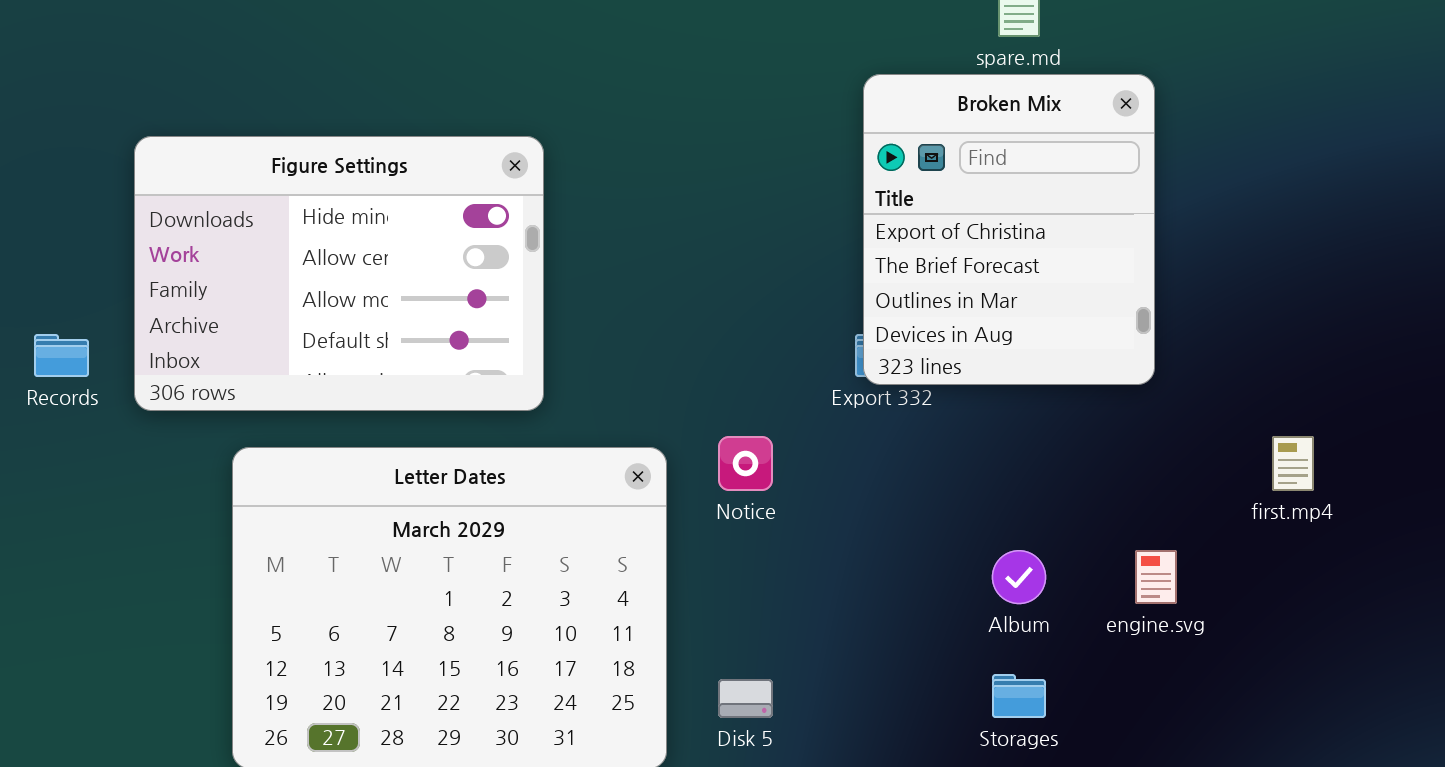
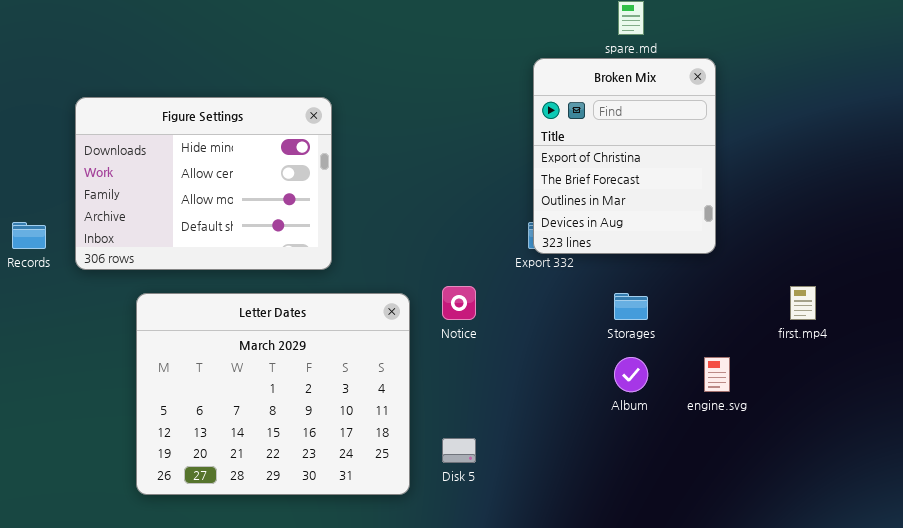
Storages: [992,674,1046,718] -> [614,293,648,320], moved

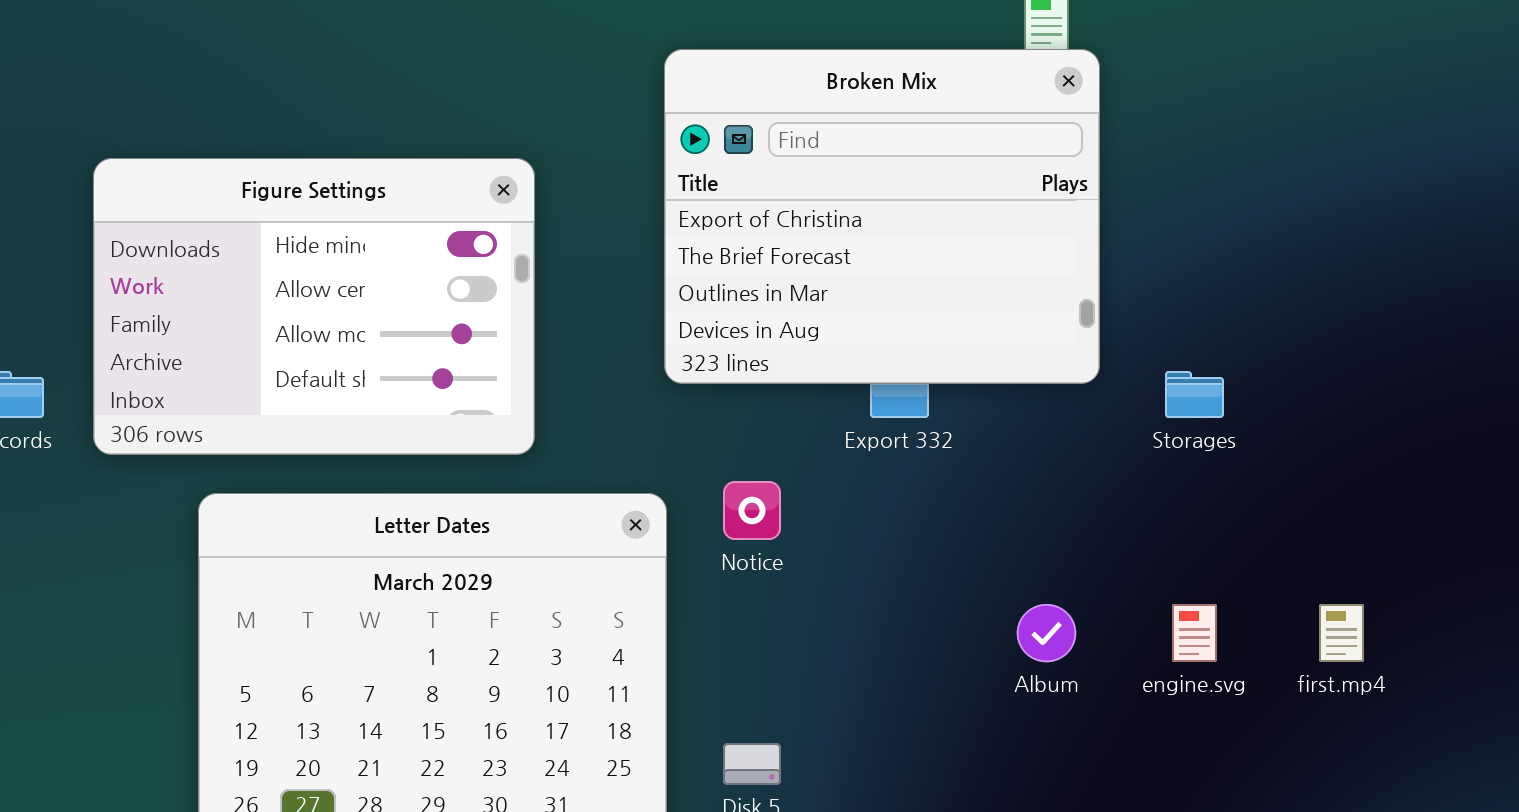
Broken Mix: [533,58,716,254] -> [664,49,1100,384], moved, resized
first.mp4: [790,286,816,320] -> [1319,604,1364,662], moved
Storages: [614,293,648,320] -> [1165,371,1224,418], moved

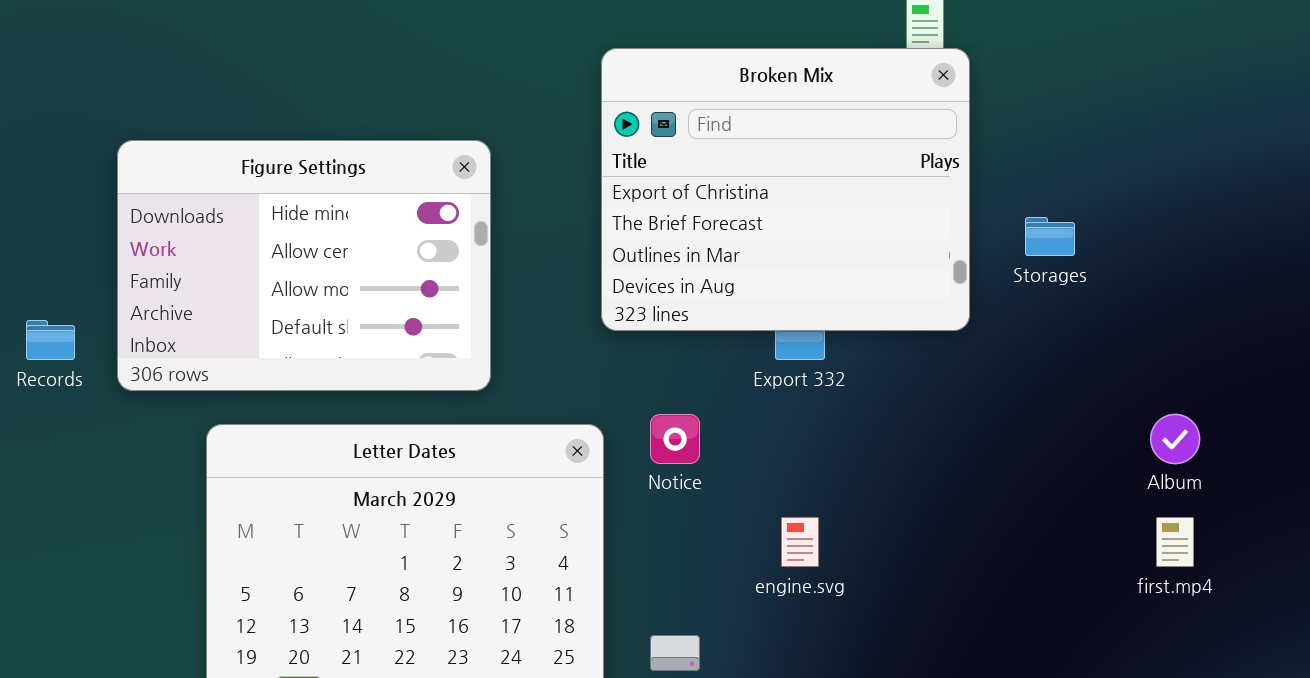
Storages: [1165,371,1224,418] -> [1025,217,1075,256], moved
Album: [1017,604,1076,662] -> [1150,414,1200,464], moved
engine.svg: [1172,604,1217,662] -> [781,517,819,567], moved

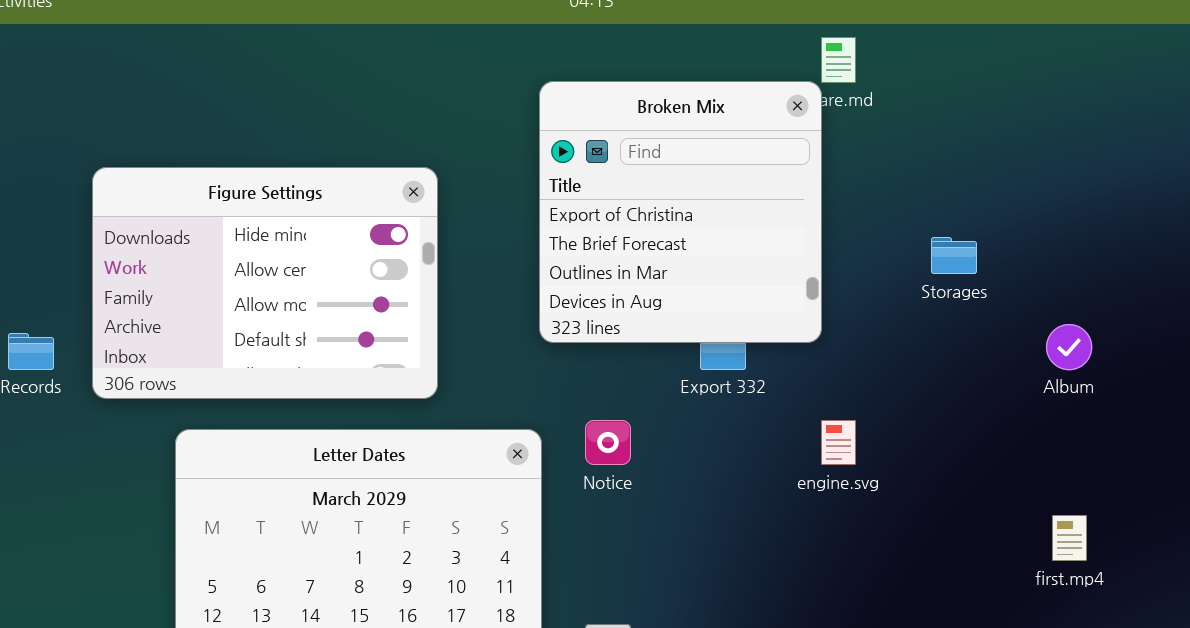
Broken Mix: [601,48,970,331] -> [539,81,822,343], resized
Album: [1150,414,1200,464] -> [1046,324,1092,370], moved
engine.svg: [781,517,819,567] -> [821,420,856,465], moved

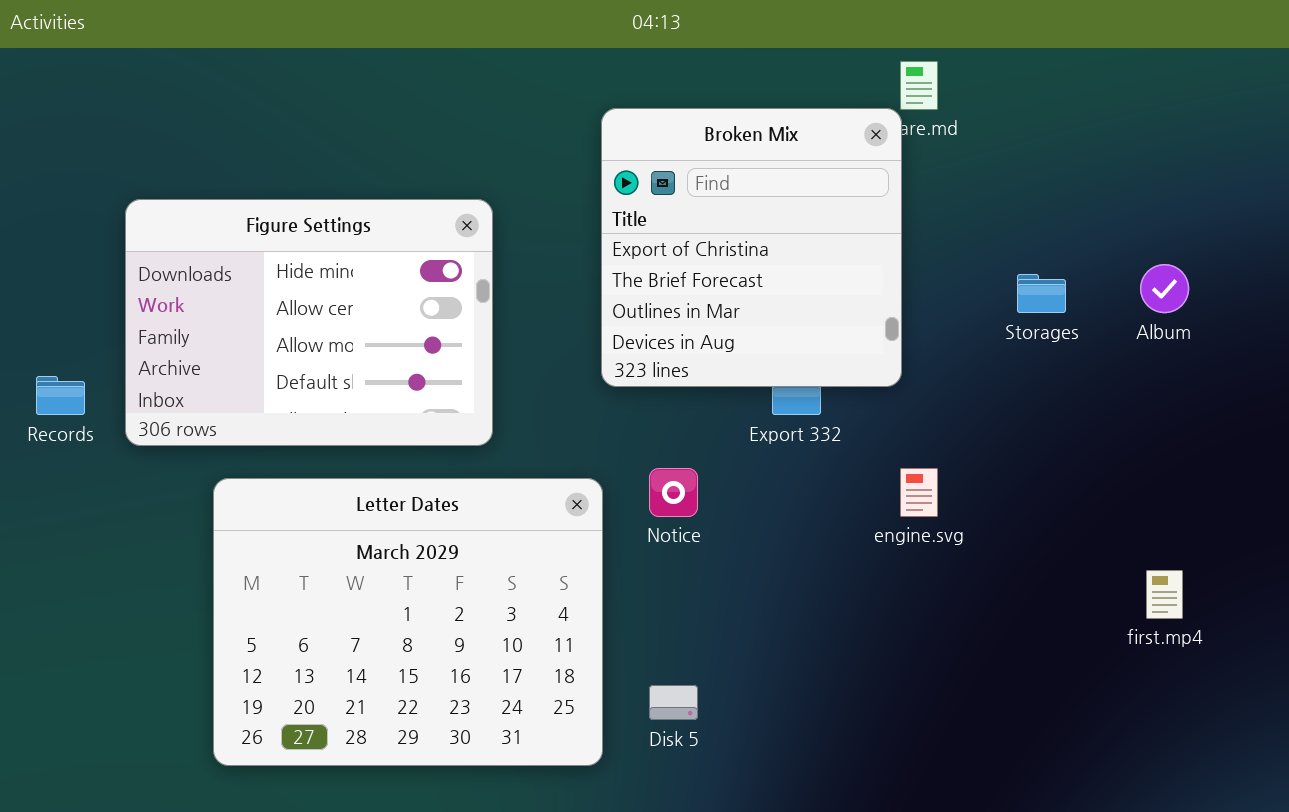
Album: [1046,324,1092,370] -> [1140,264,1189,313], moved

